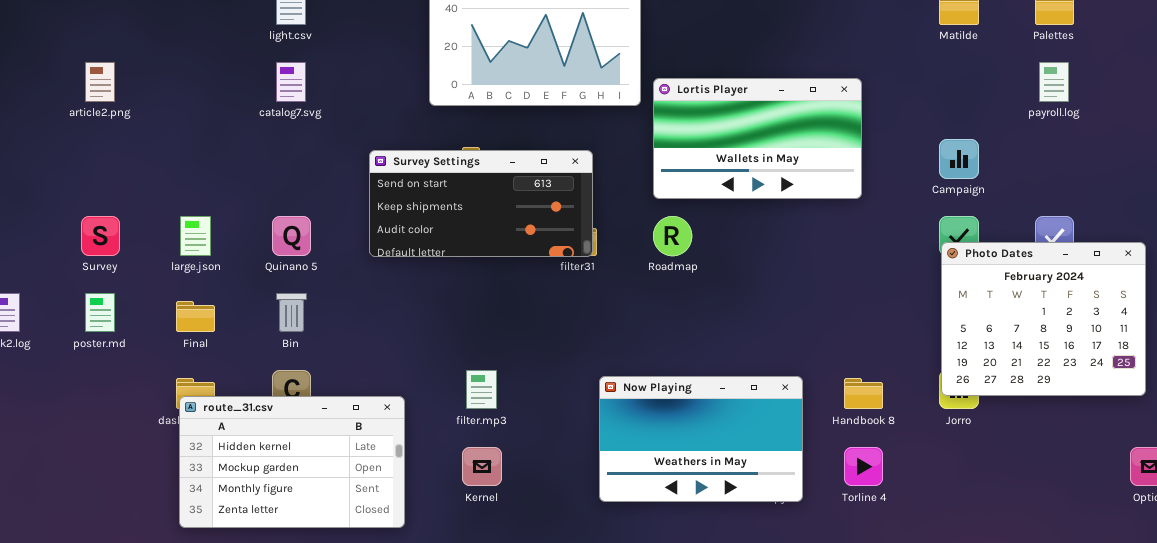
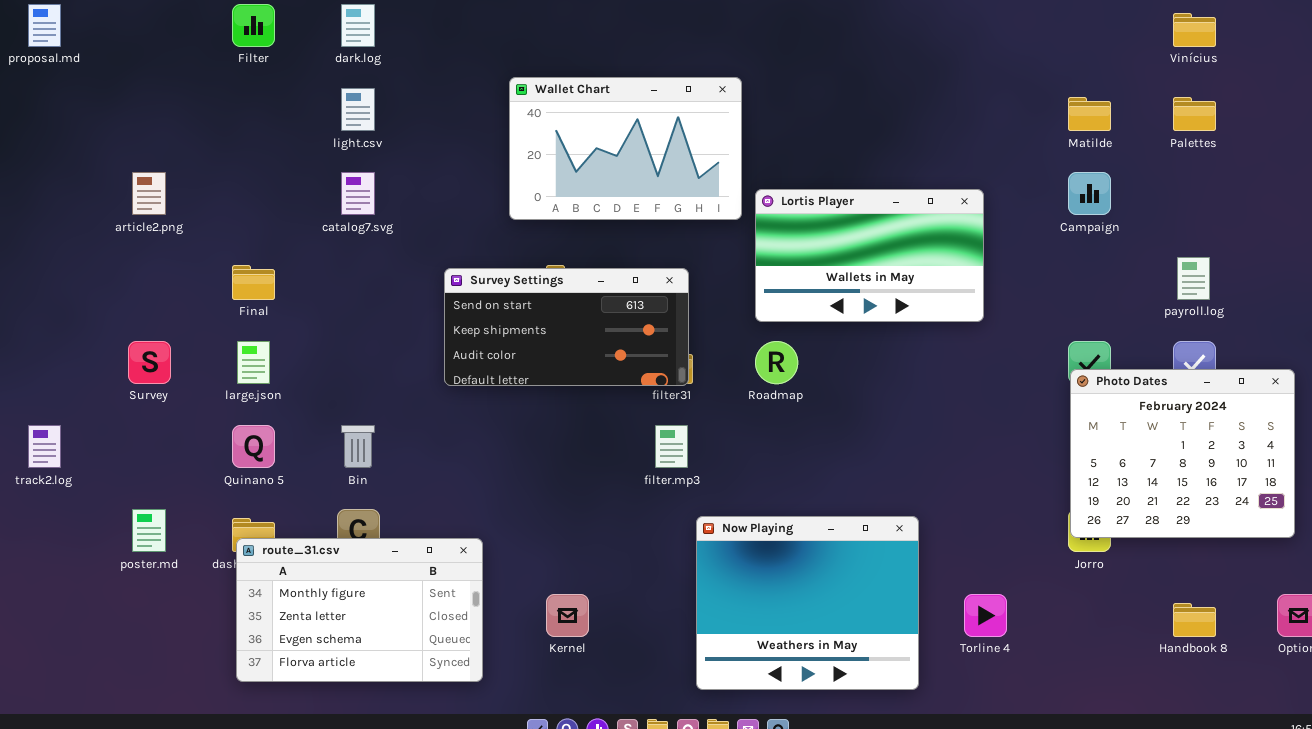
payroll.log: [1039,62,1069,102] -> [1177,257,1210,300], moved
Campaign: [939,139,979,179] -> [1068,172,1111,215], moved
Quinano 5: [272,216,311,256] -> [232,425,275,468], moved
poster.md: [85,293,115,332] -> [132,509,166,552], moved
Final: [176,301,215,332] -> [232,265,275,300], moved
filter.mp3: [466,370,497,409] -> [655,425,688,468], moved
Now Playing: [599,376,803,502] -> [696,516,919,690], resized
Handbook 8: [844,378,883,409] -> [1173,603,1216,637], moved
route_31.csv: [179,396,405,528] -> [236,538,483,682], scrolled down 2 rows

